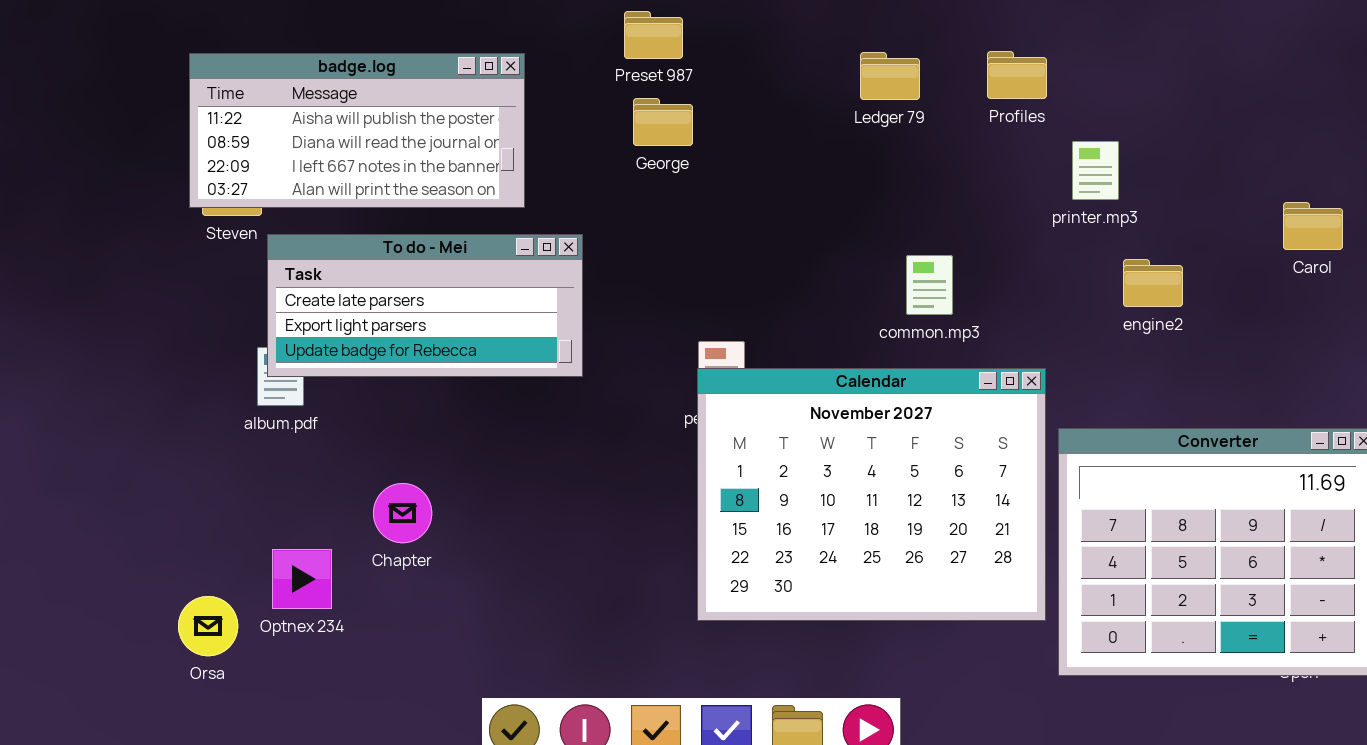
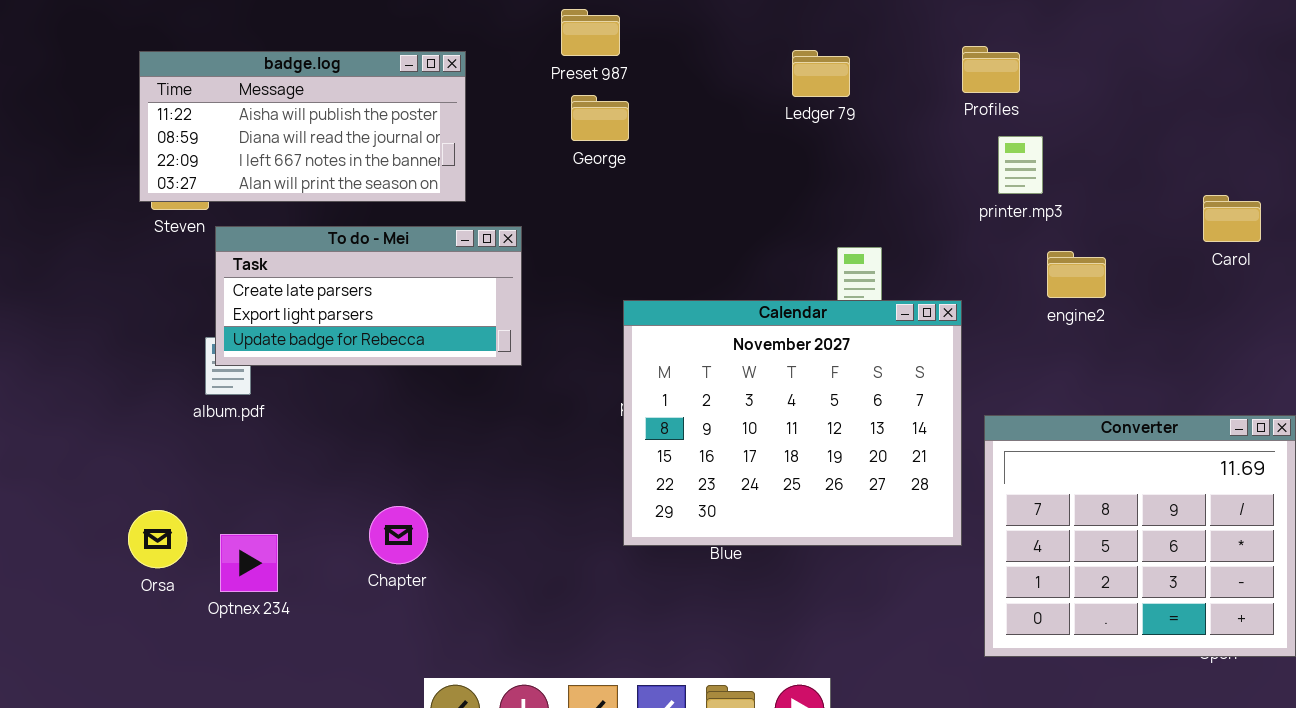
Profiles: [987,51,1047,99] -> [962,46,1020,93], moved
Calendar: [697,368,1046,621] -> [623,300,962,546], moved
Chapter: [373,483,432,543] -> [369,506,428,564], moved
Orsa: [178,596,238,656] -> [128,510,187,568], moved

